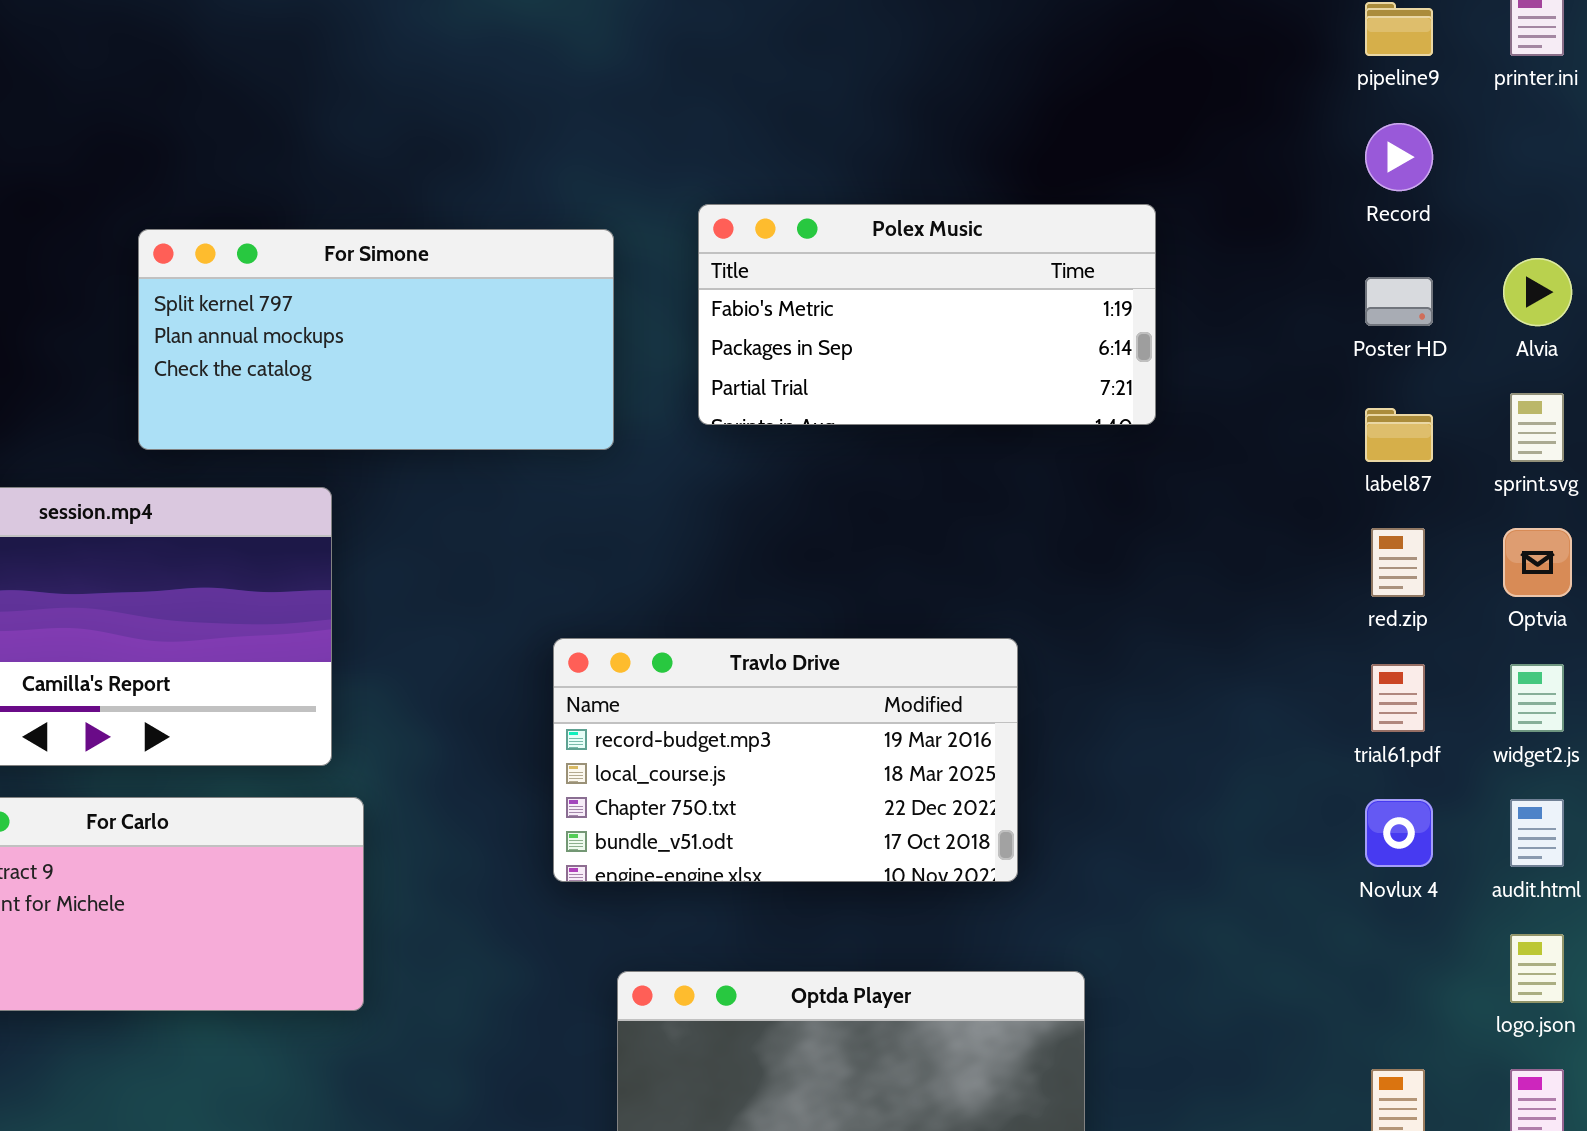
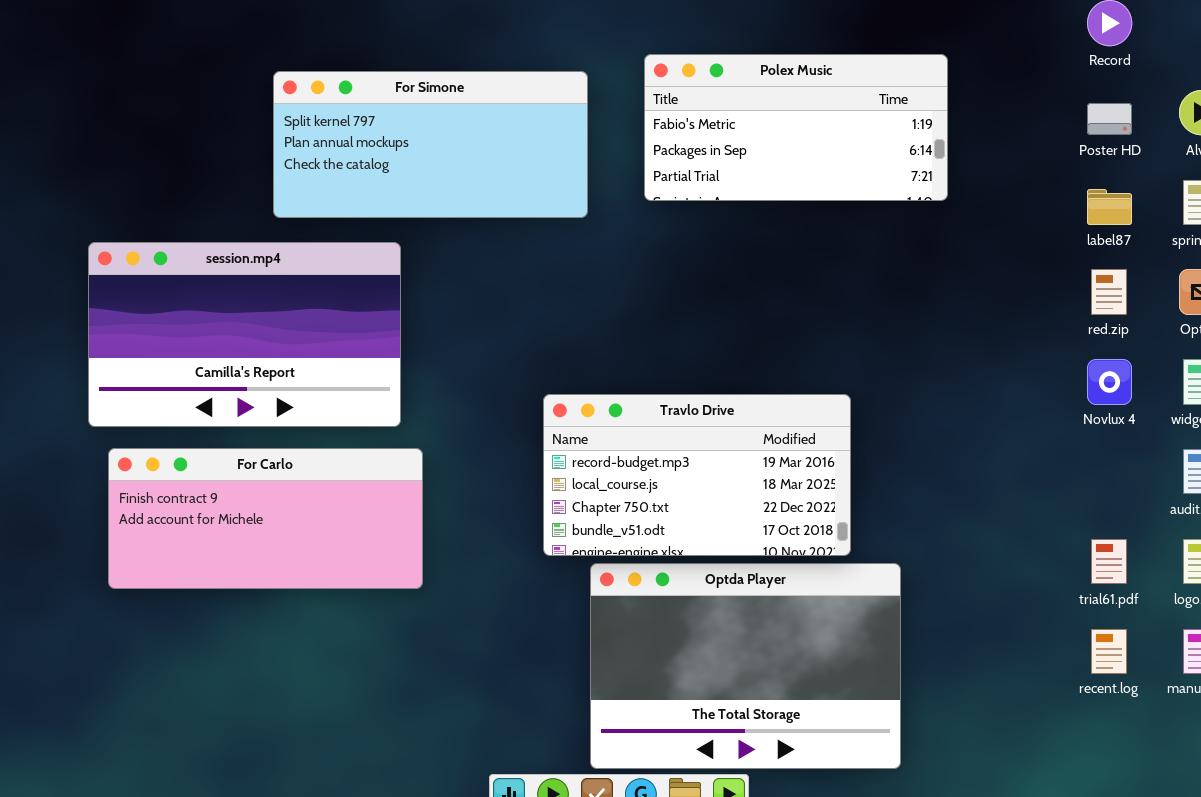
Travlo Drive: [553,638,1018,882] -> [543,394,851,556], moved
trial61.pdf: [1371,664,1425,732] -> [1091,539,1127,584], moved
Novlux 4: [1365,799,1433,867] -> [1087,359,1132,405], moved

